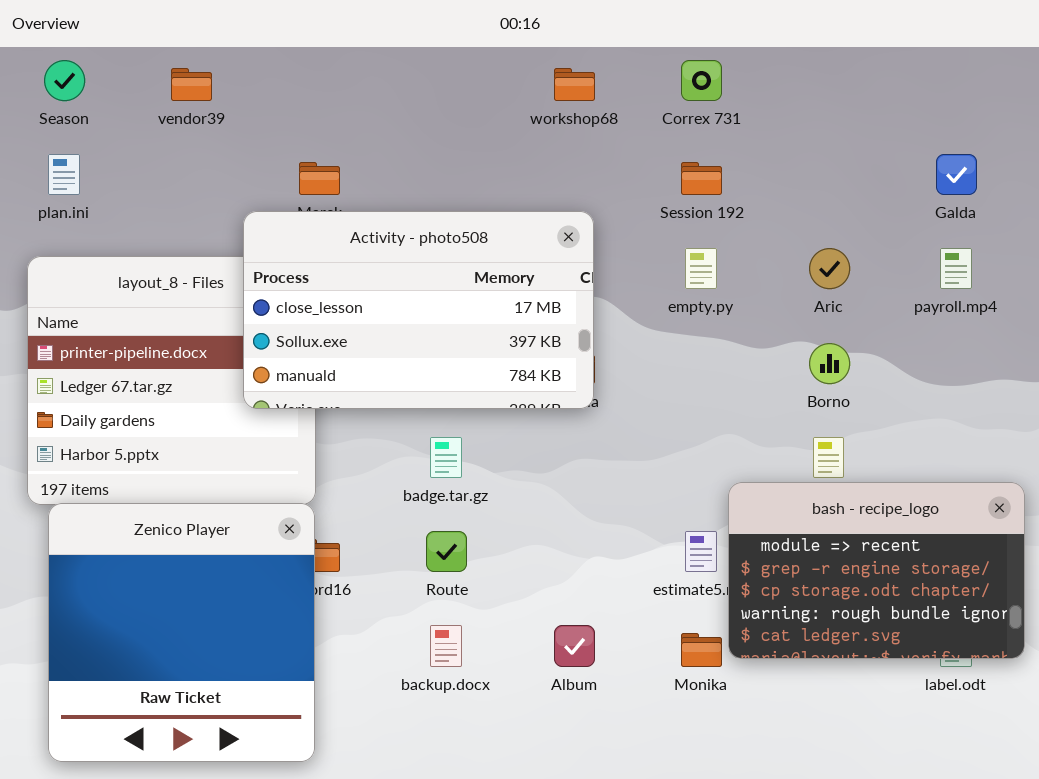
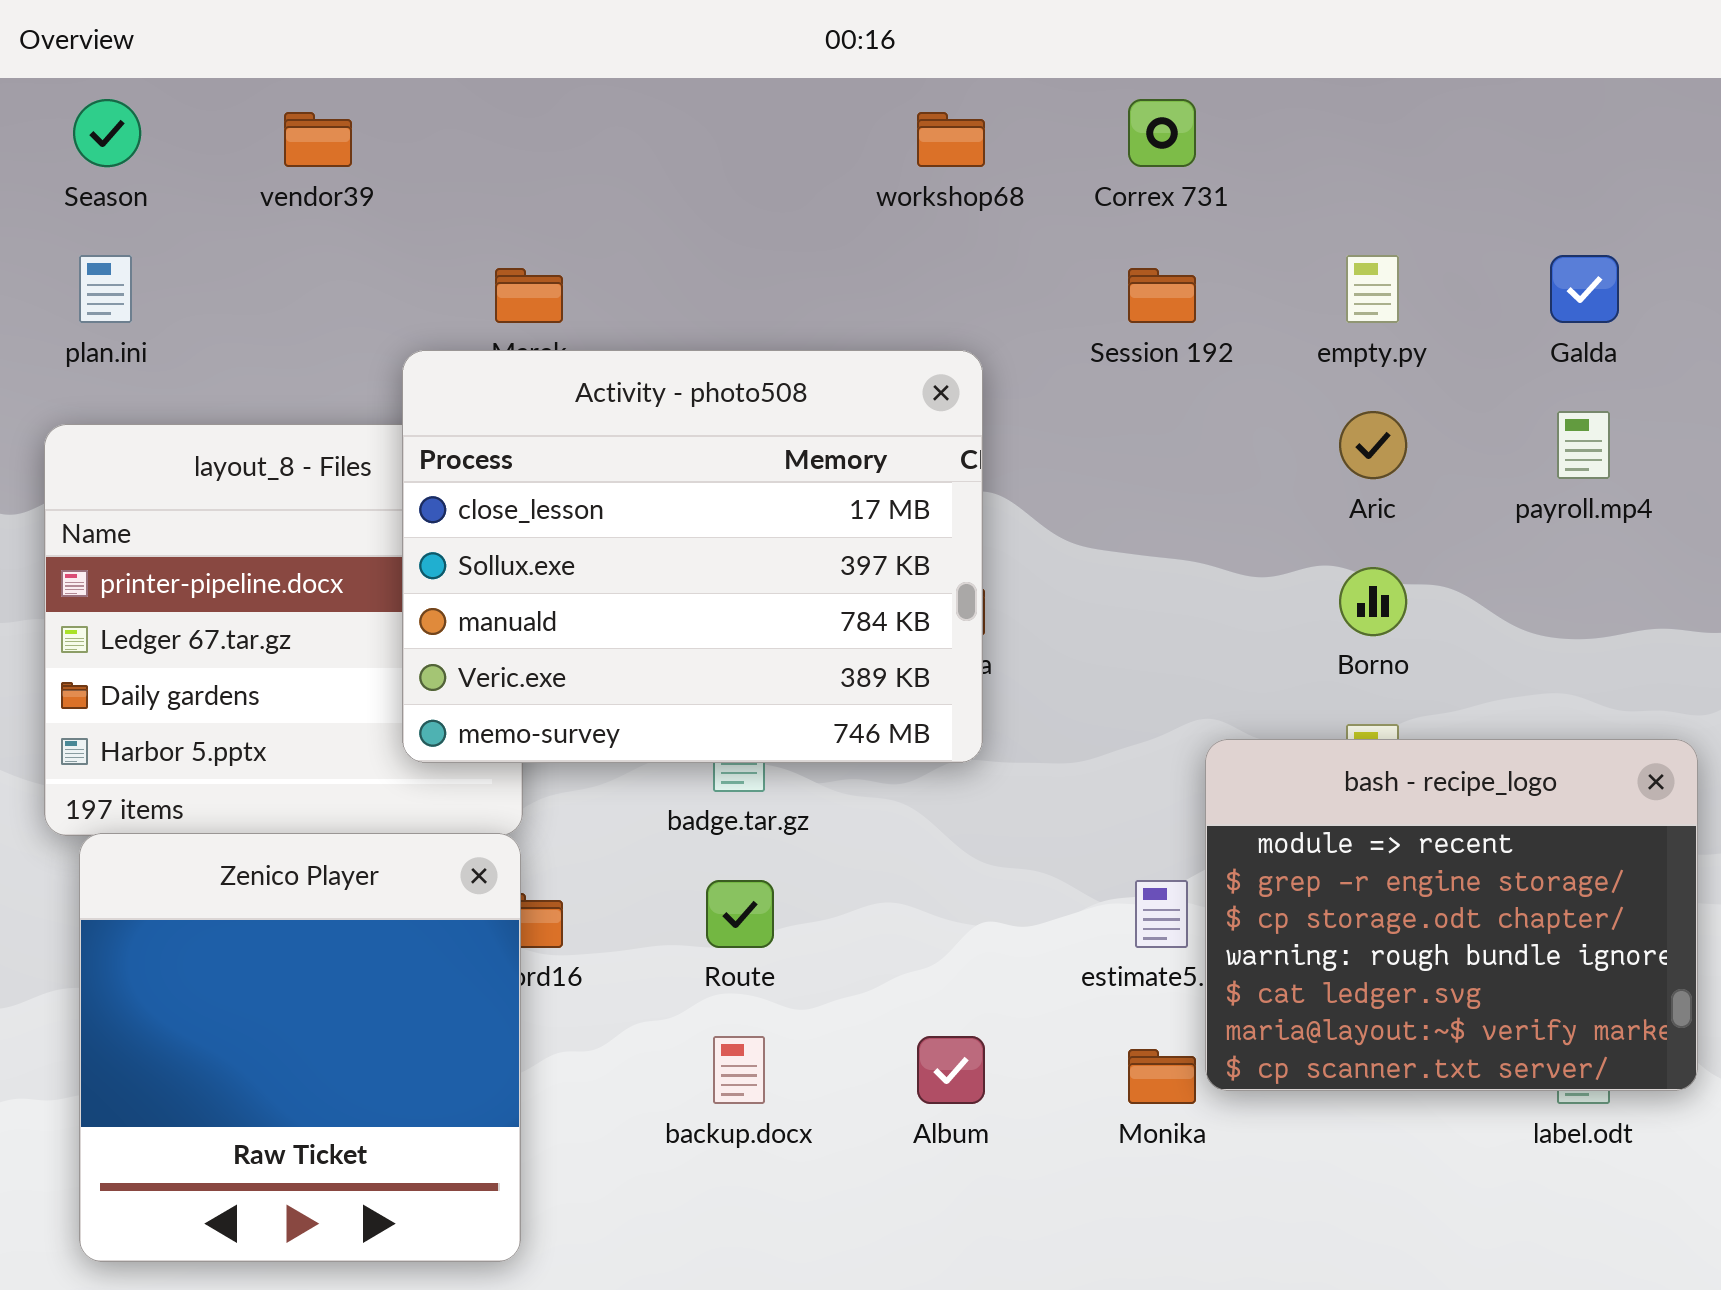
Activity - photo508: [243,211,594,409] -> [402,350,983,763], resized
empty.py: [685,248,717,289] -> [1346,255,1399,323], moved
bash - recipe_logo: [728,482,1025,659] -> [1205,739,1698,1091], resized

